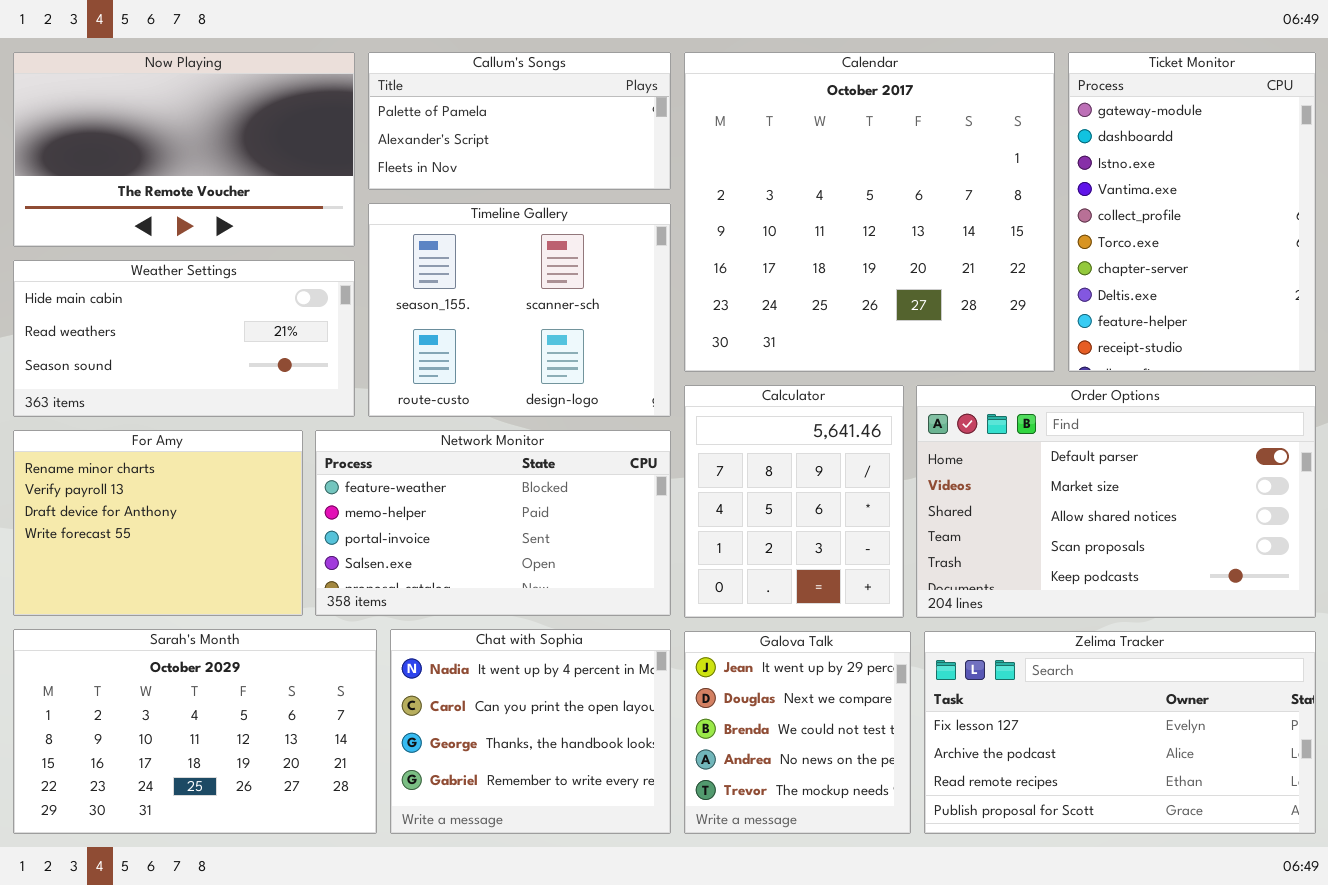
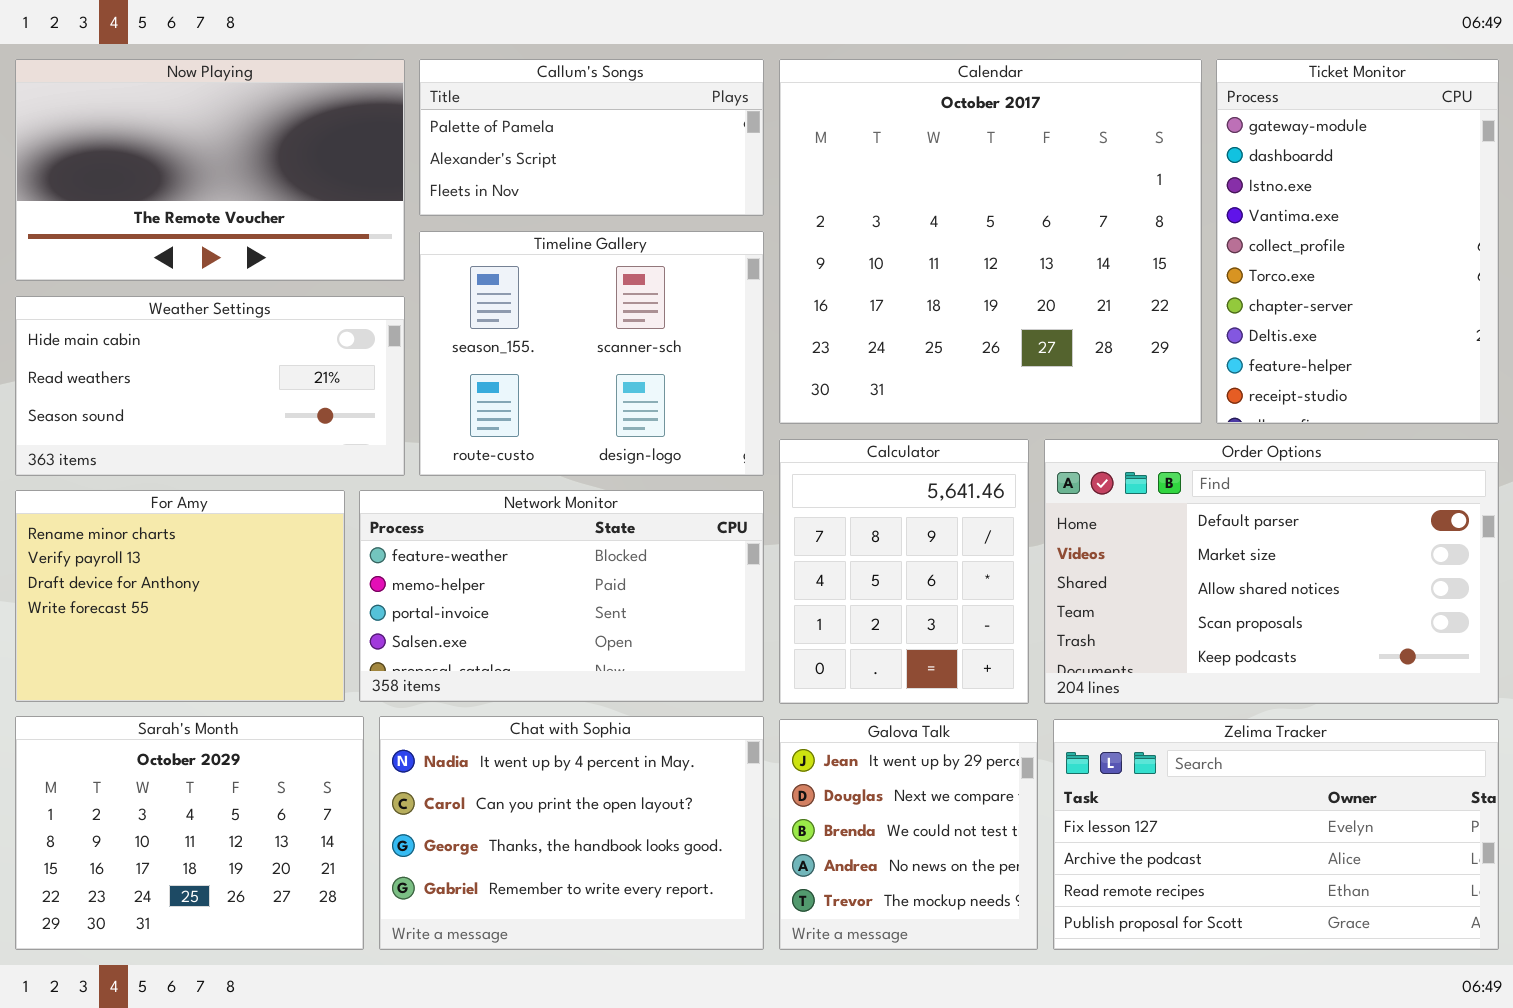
Sarah's Month: [13,629,377,834] -> [15,716,364,950], resized
Chat with Sophia: [390,629,671,834] -> [379,716,764,950], resized

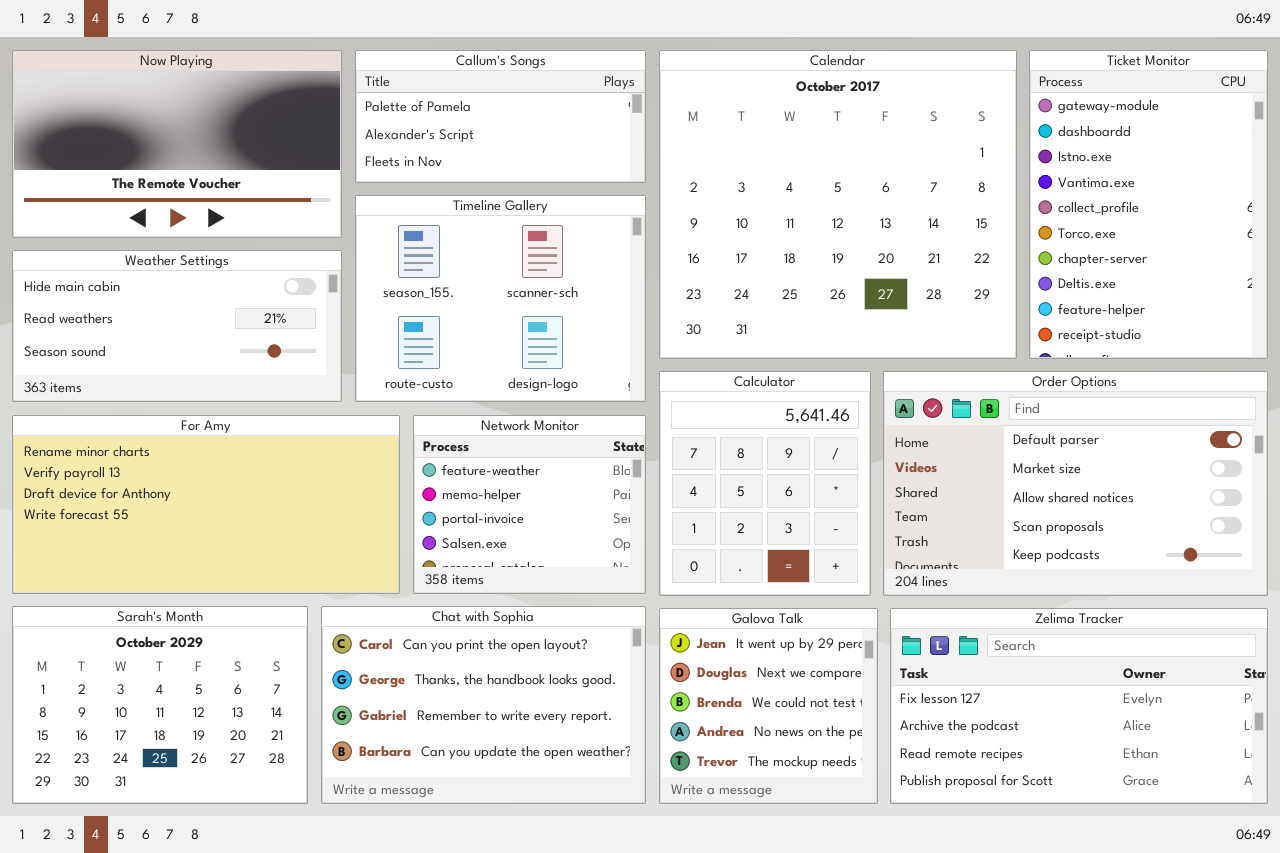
For Amy: [15,490,345,702] -> [12,415,400,594], resized
Network Monitor: [359,490,764,702] -> [413,415,646,594], resized
Chat with Sophia: [379,716,764,950] -> [321,606,646,804], scrolled down 1 row

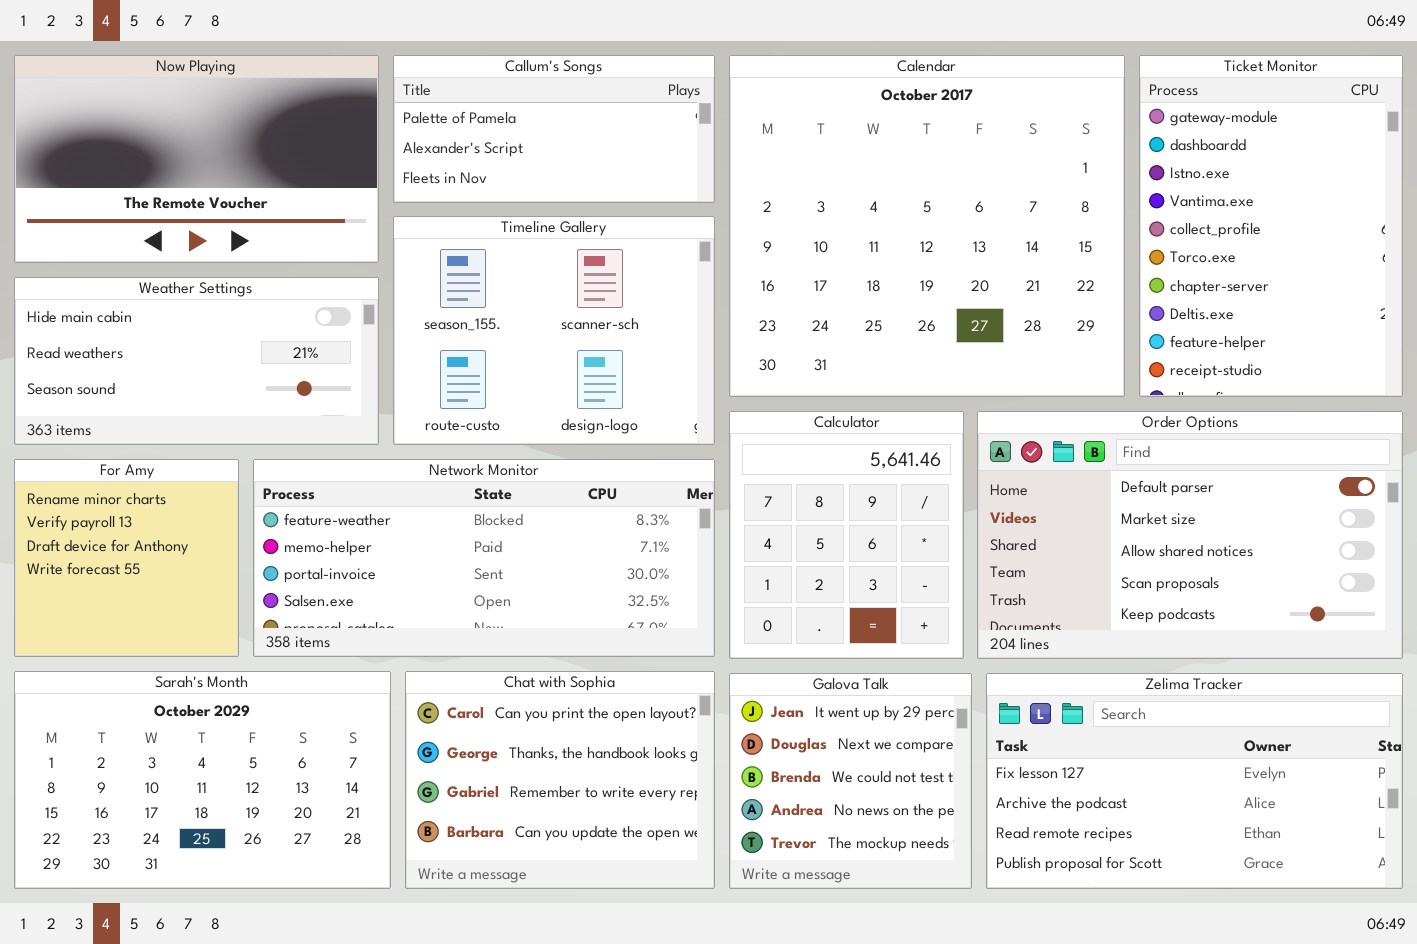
For Amy: [12,415,400,594] -> [14,459,239,657], resized
Network Monitor: [413,415,646,594] -> [253,459,715,657], resized
Sarah's Month: [12,606,308,804] -> [14,671,391,889], resized
Chat with Sophia: [321,606,646,804] -> [405,671,715,889], resized

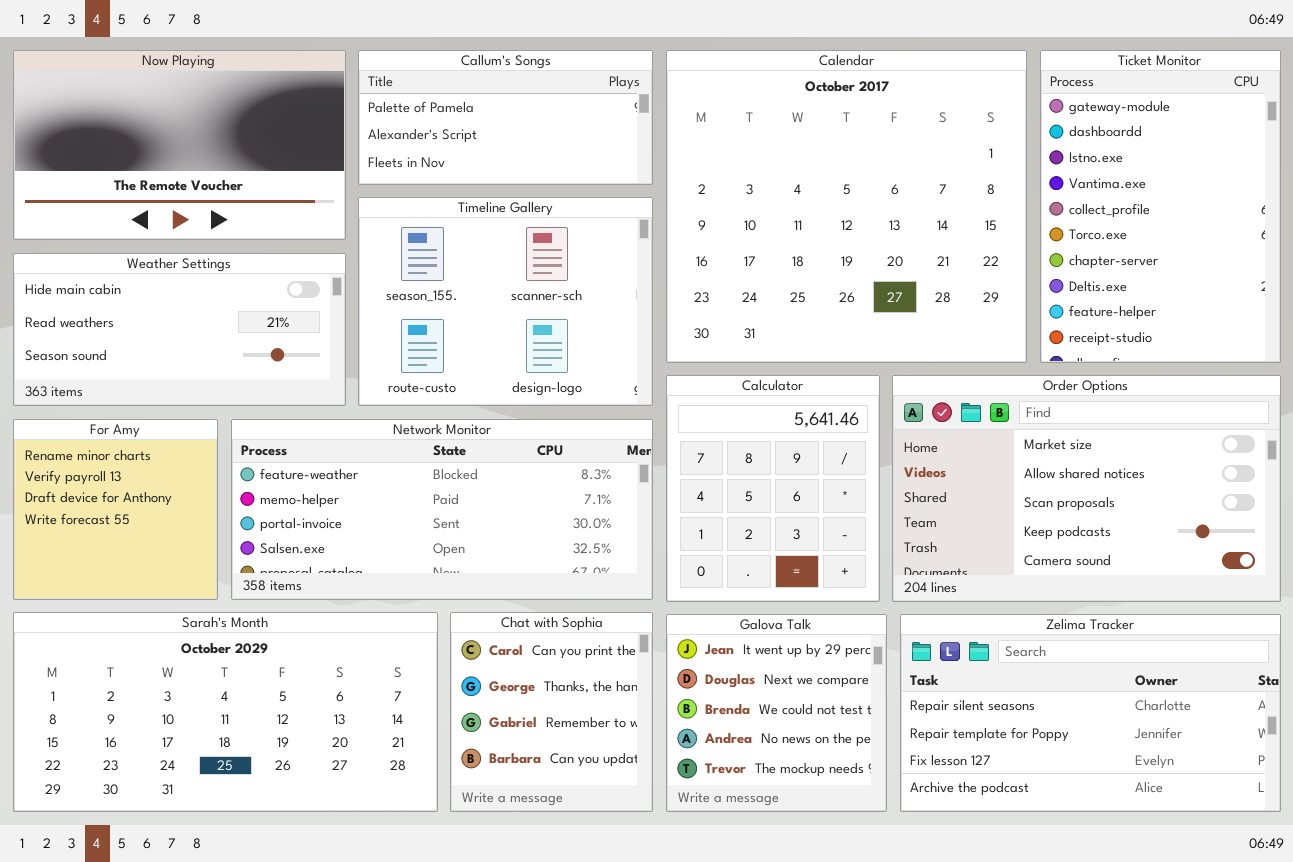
Order Options: [977,411,1403,659] -> [892,375,1281,602], scrolled down 1 row
Sarah's Month: [14,671,391,889] -> [13,612,438,812], resized
Chat with Sophia: [405,671,715,889] -> [450,612,653,812], resized
Zelima Tracker: [986,673,1403,889] -> [900,614,1281,812], scrolled up 2 rows

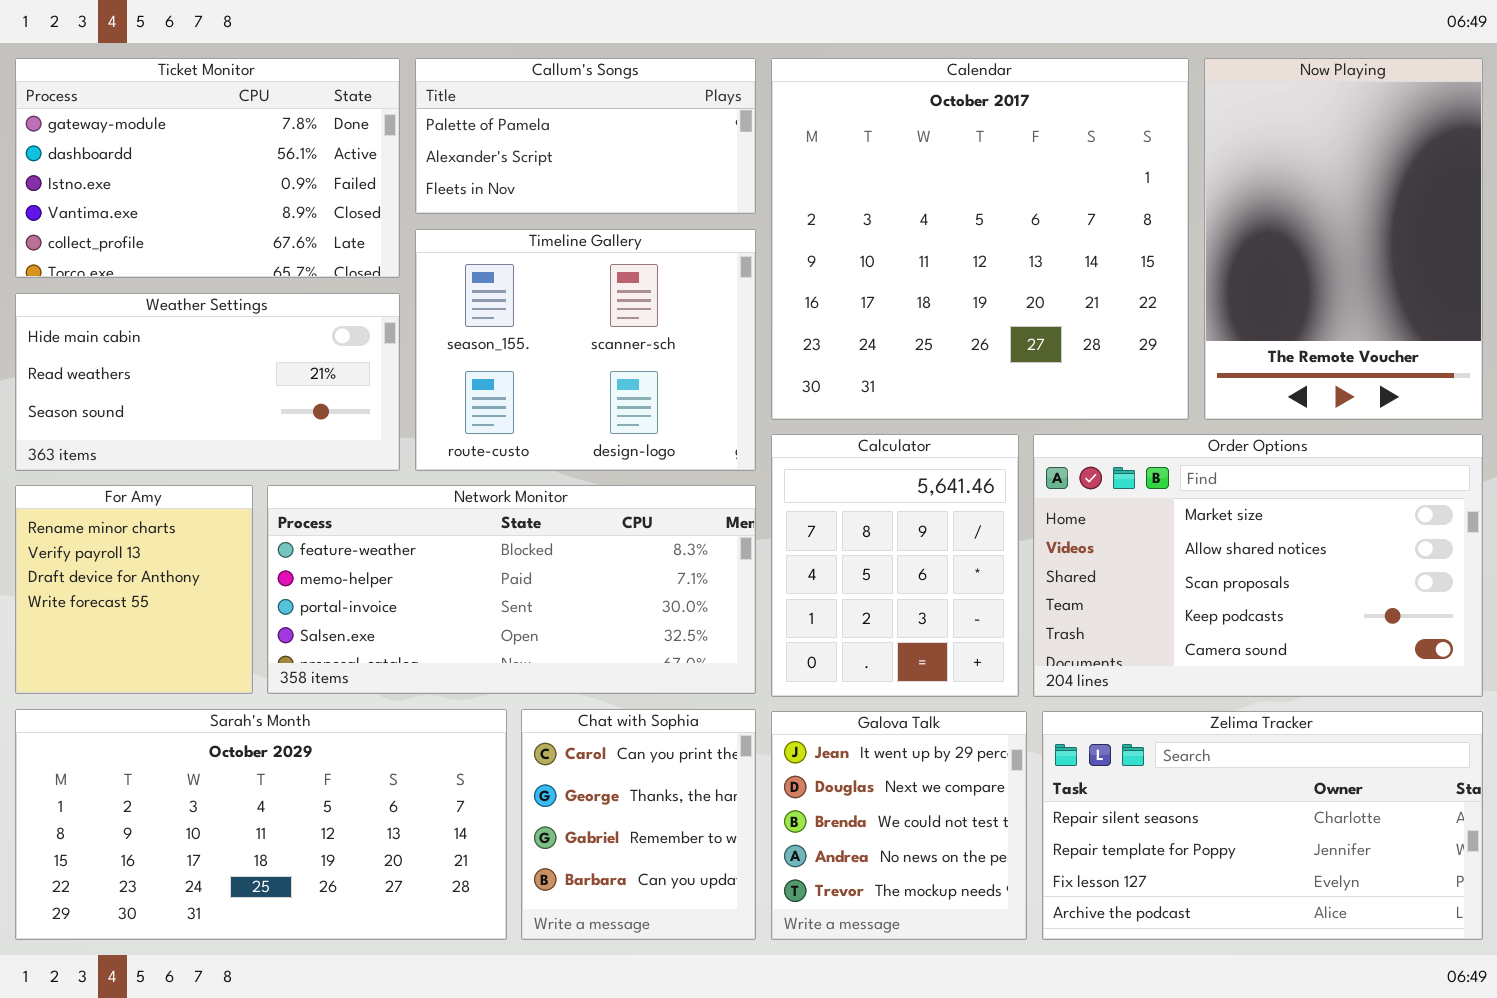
Now Playing: [13,50,346,240] -> [1204,58,1483,420], moved, resized
Ticket Monitor: [1040,50,1281,363] -> [15,58,400,278], moved, resized

